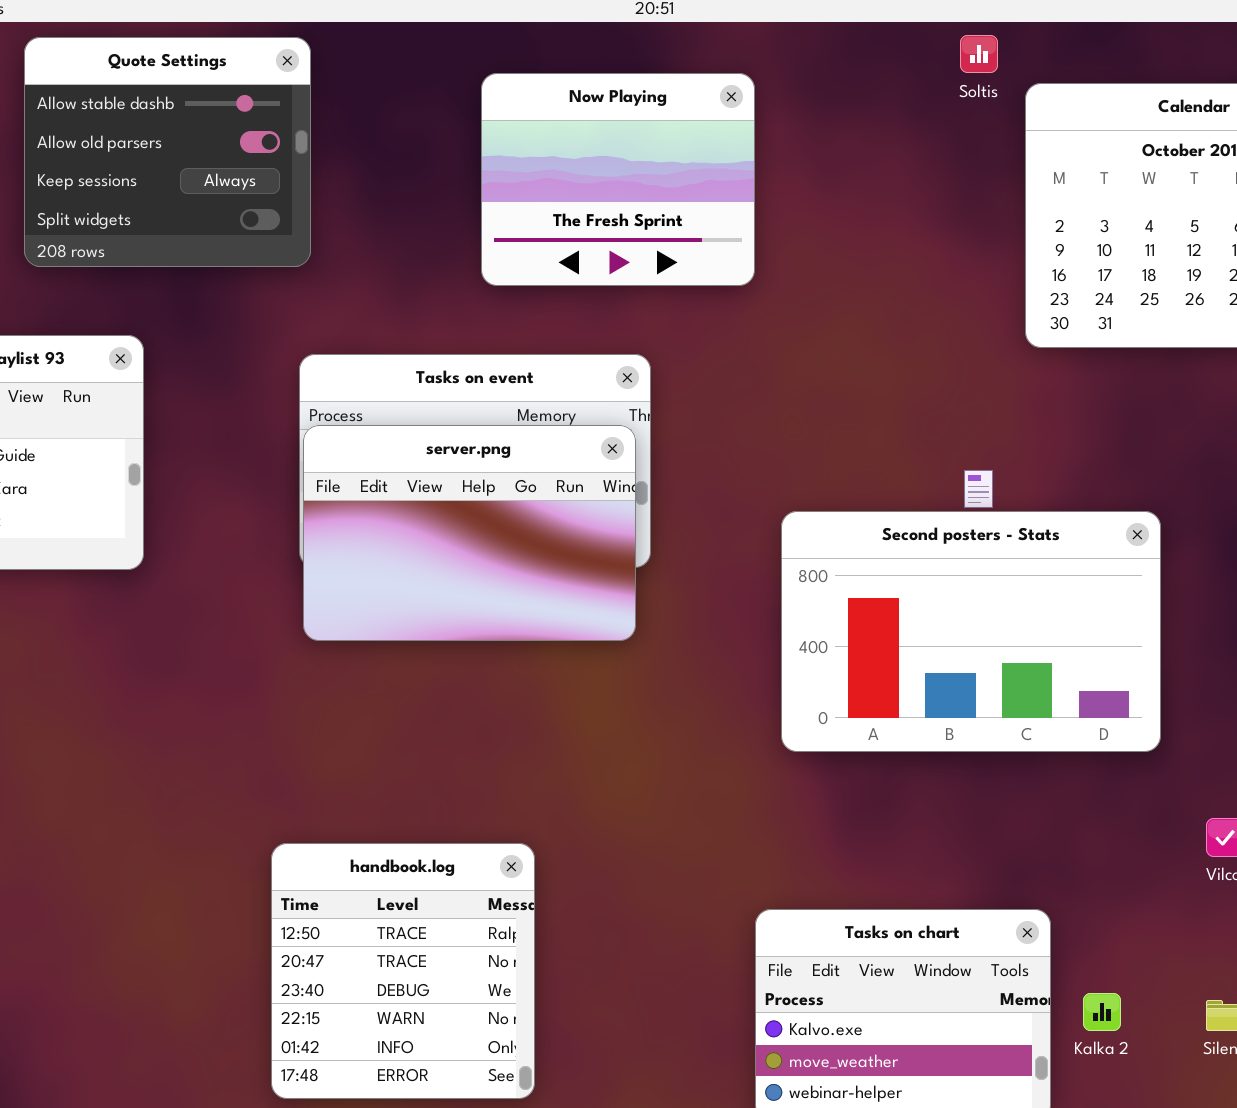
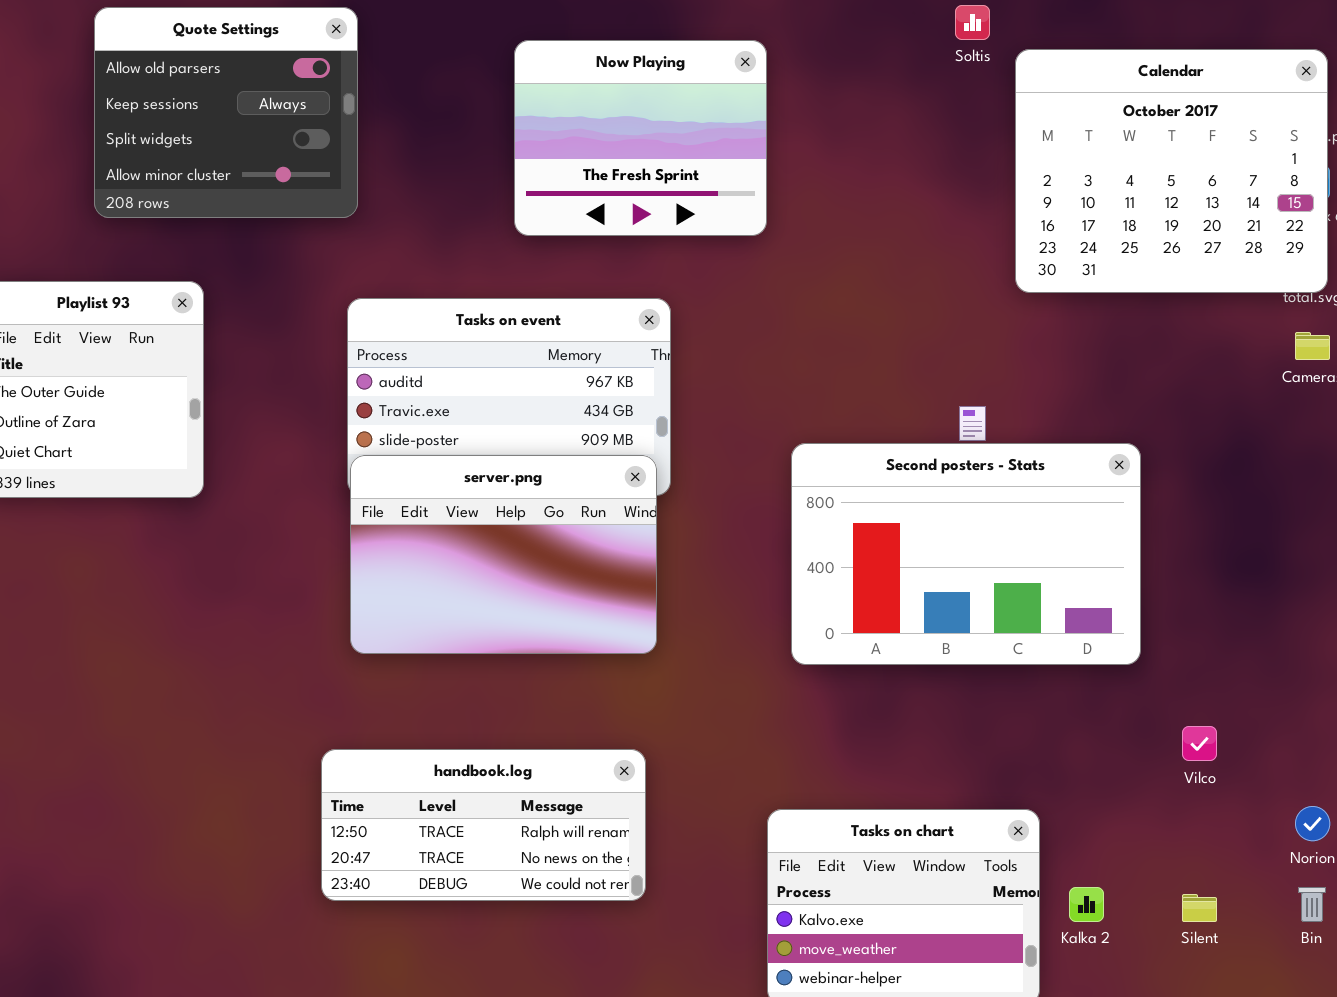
Quote Settings: [24,37,311,267] -> [94,7,358,218], scrolled down 1 row
server.png: [303,425,636,641] -> [350,455,657,654], moved
handbook.log: [271,843,535,1099] -> [321,749,646,901], resized

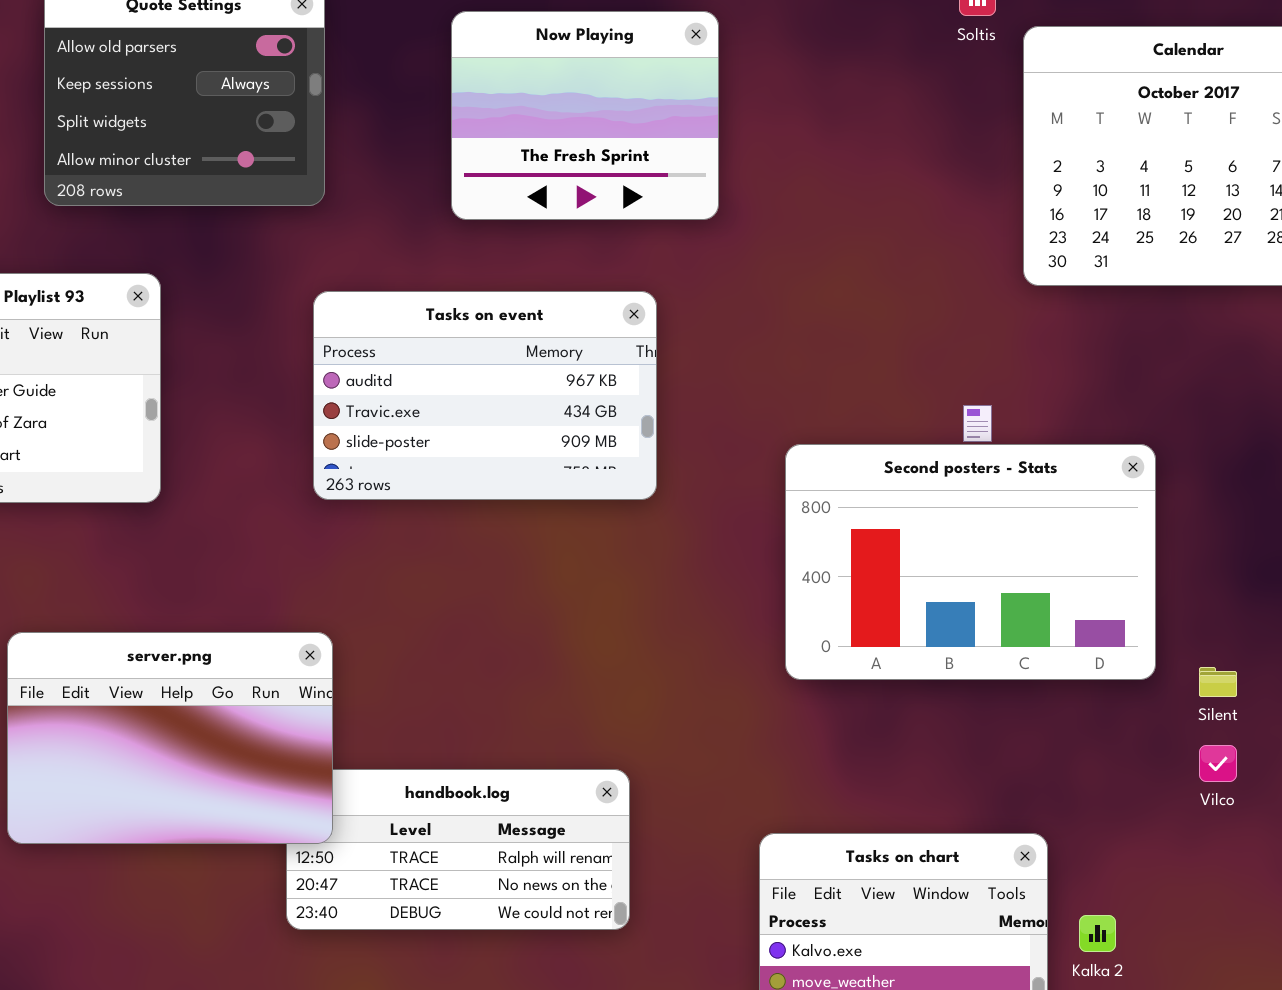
Now Playing: [514,40,767,236] -> [451,11,719,220], moved
server.png: [350,455,657,654] -> [7,632,333,844], moved
Silent: [1182,894,1217,922] -> [1199,667,1237,697], moved

